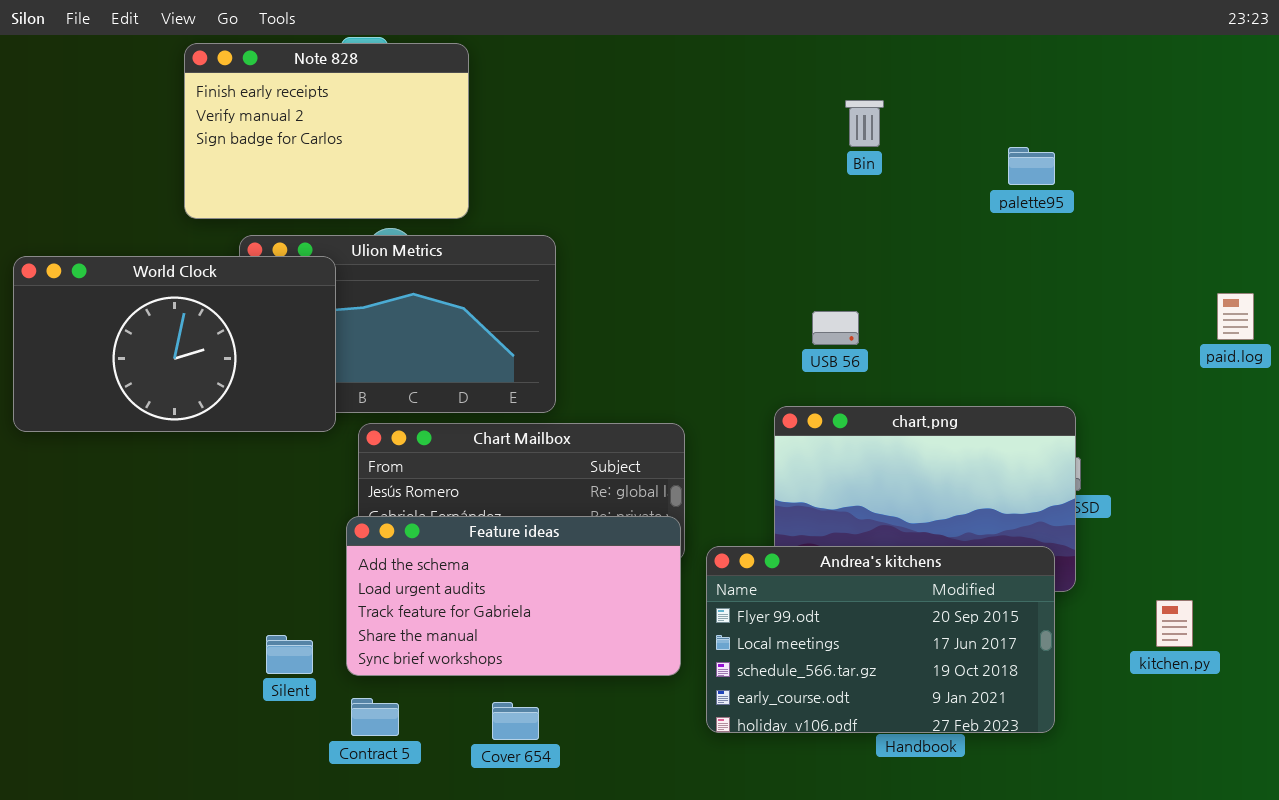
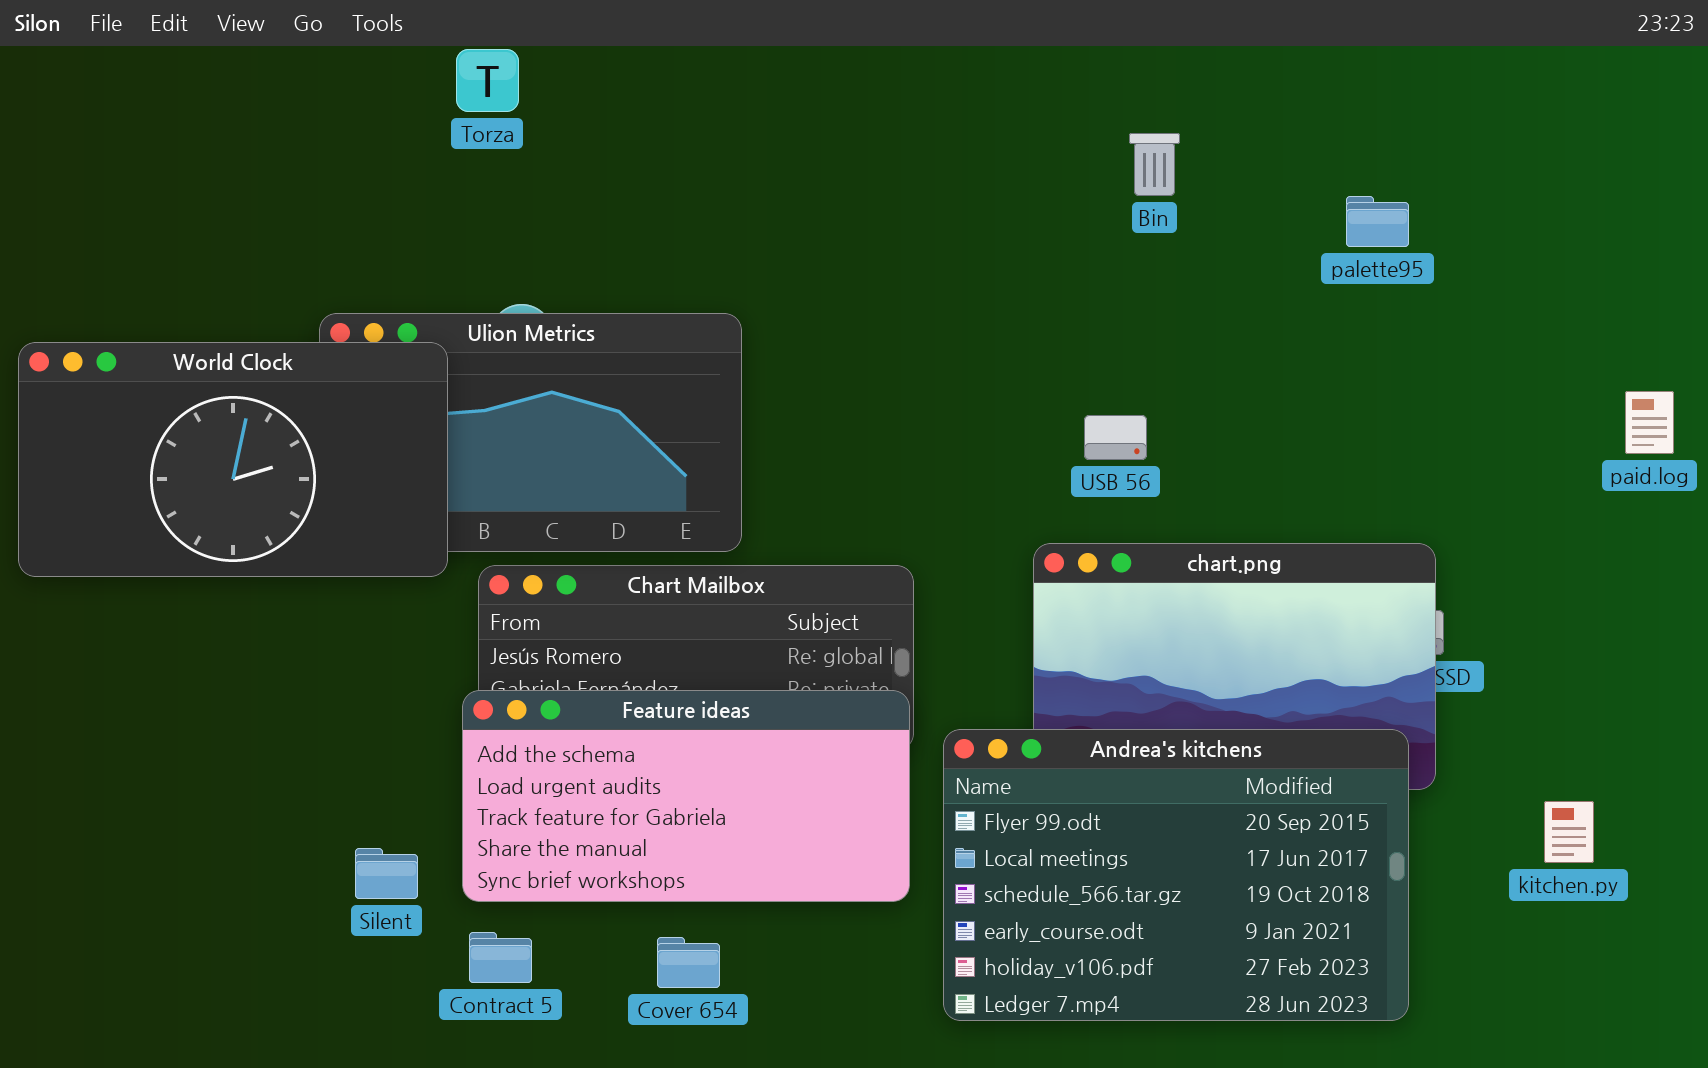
Note 828: [184,43,469,219] -> none, closed
Andrea's kitchens: [706,546,1055,733] -> [943,729,1409,1021], resized

